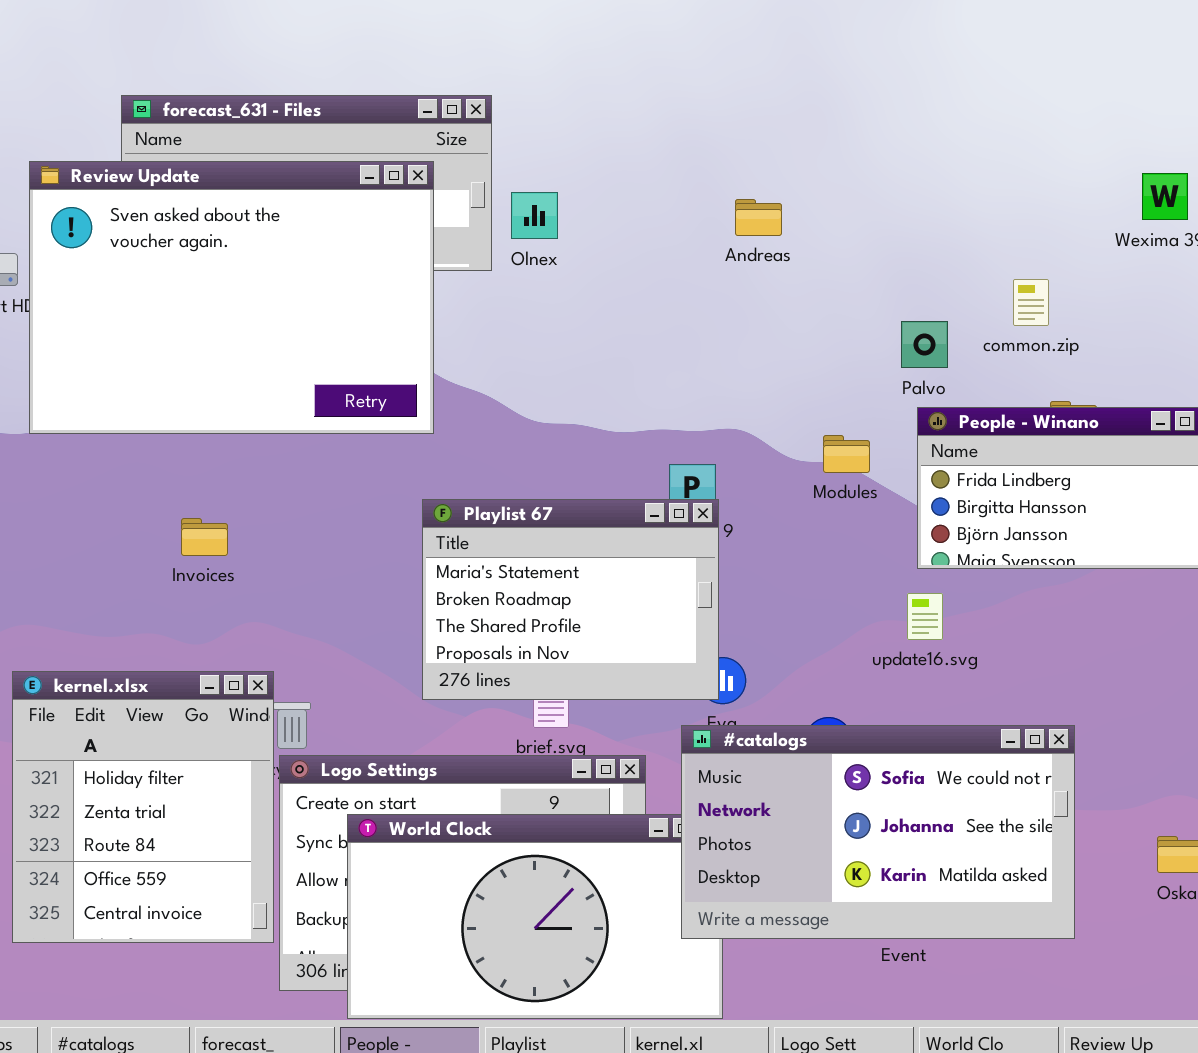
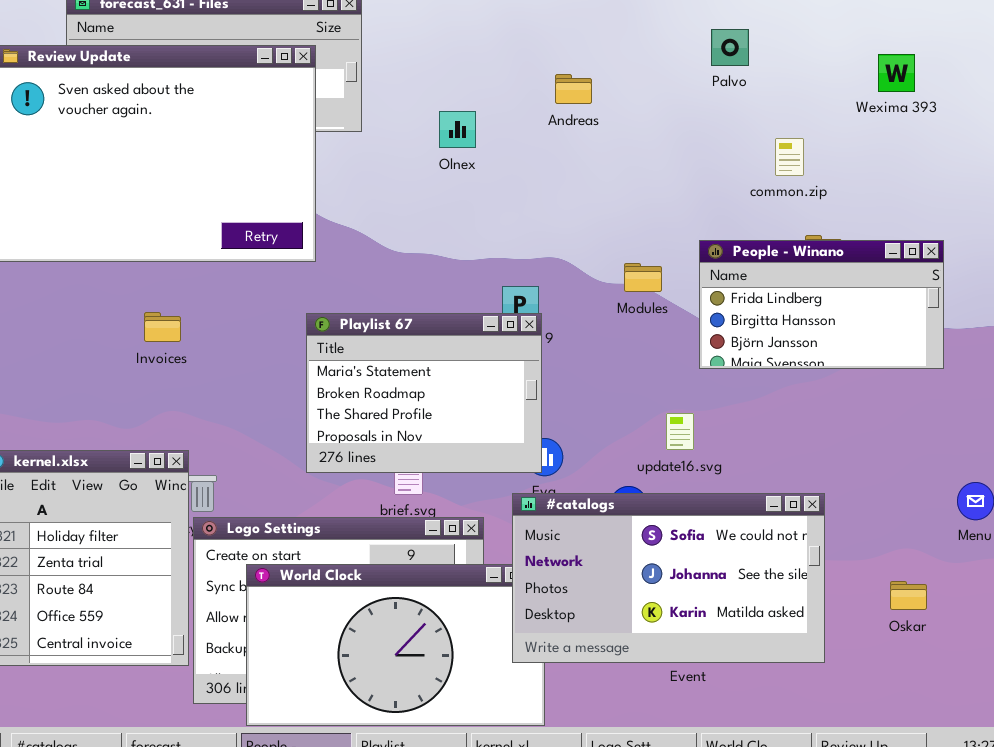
Olnex: [511,192,558,239] -> [439,111,476,148], moved
Palvo: [901,321,948,368] -> [711,29,749,66], moved
Invoices: [181,518,228,556] -> [144,312,181,342], moved
update16.svg: [907,593,943,640] -> [666,413,694,450], moved

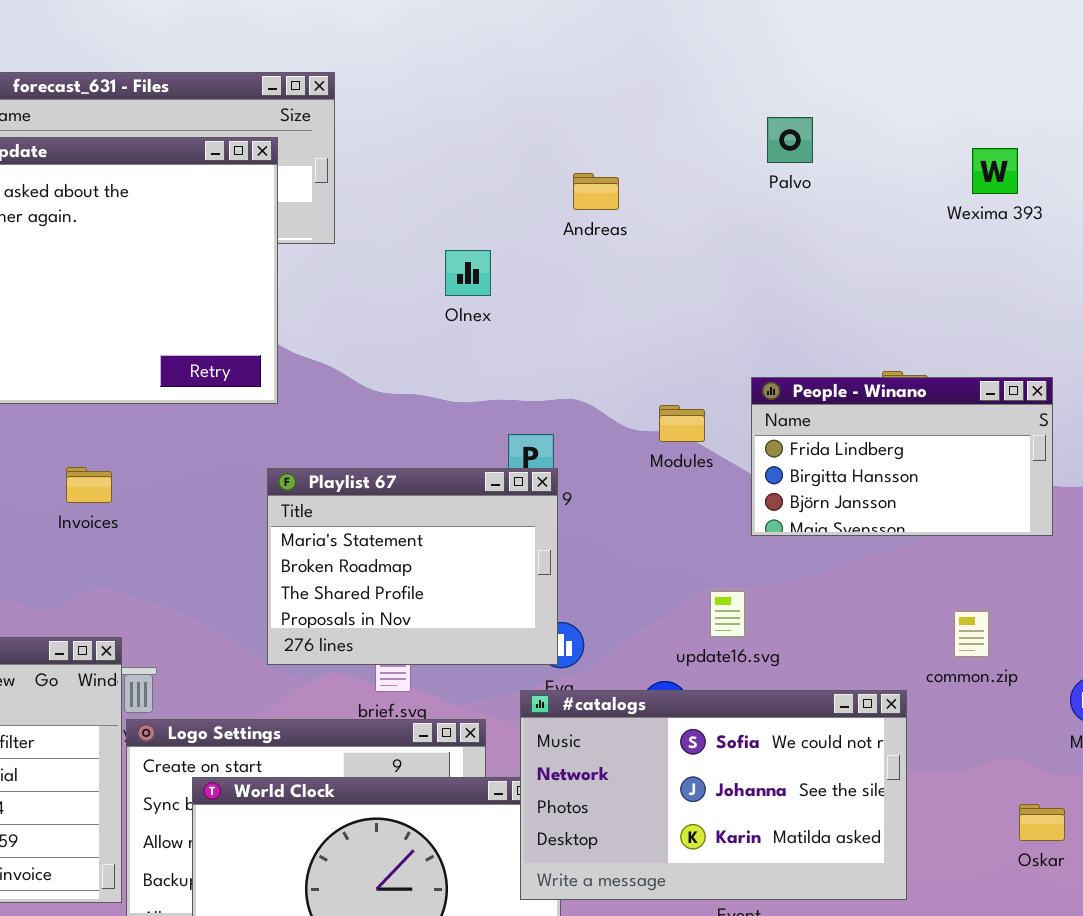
Olnex: [439,111,476,148] -> [445,250,491,296], moved
common.zip: [775,138,804,176] -> [954,611,989,657], moved
Oskar: [890,581,927,610] -> [1019,804,1065,841], moved

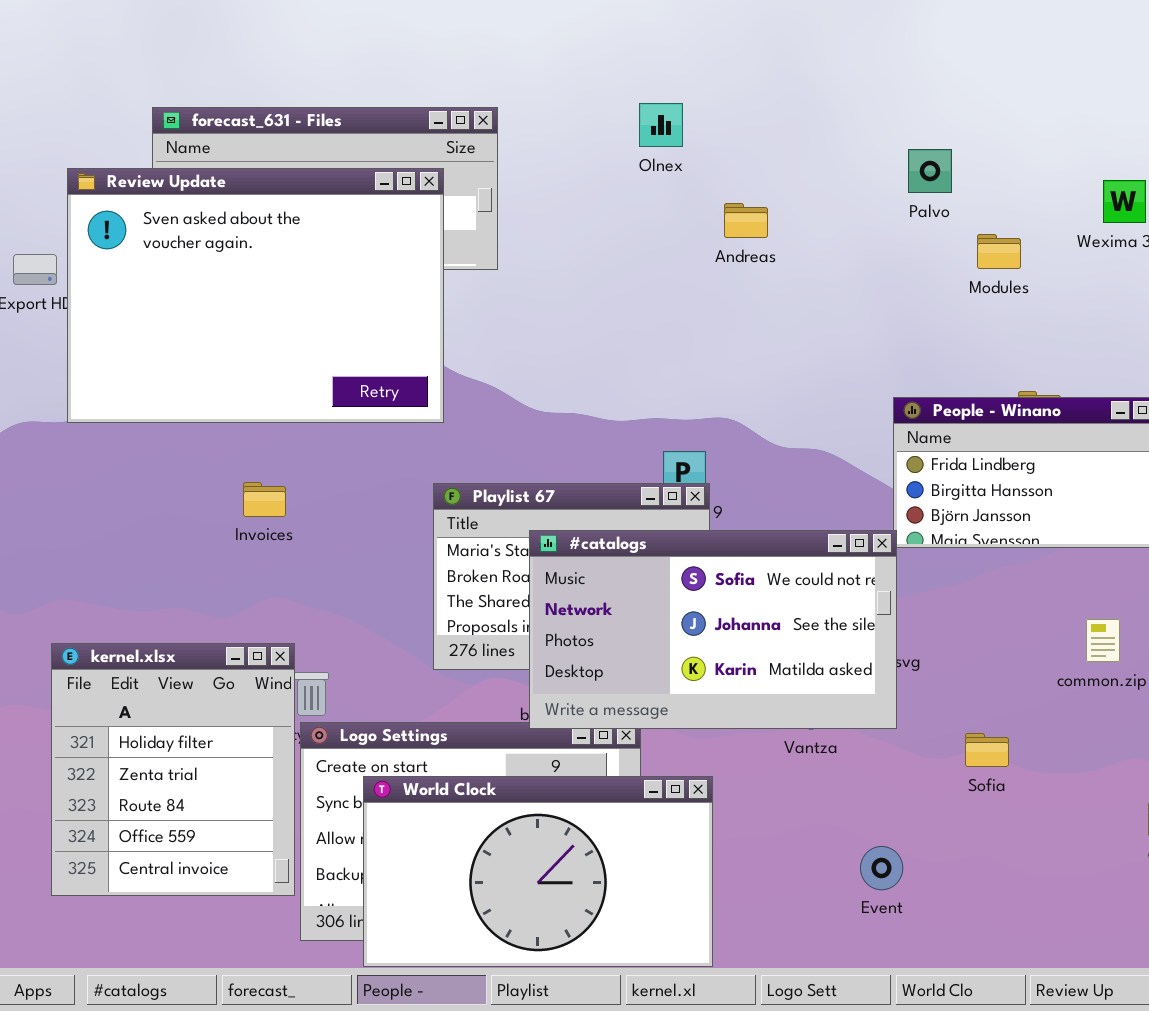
Olnex: [445,250,491,296] -> [639,103,683,147], moved
Modules: [659,405,705,442] -> [977,234,1021,269], moved
#catalogs: [520,690,907,900] -> [529,530,897,729], moved

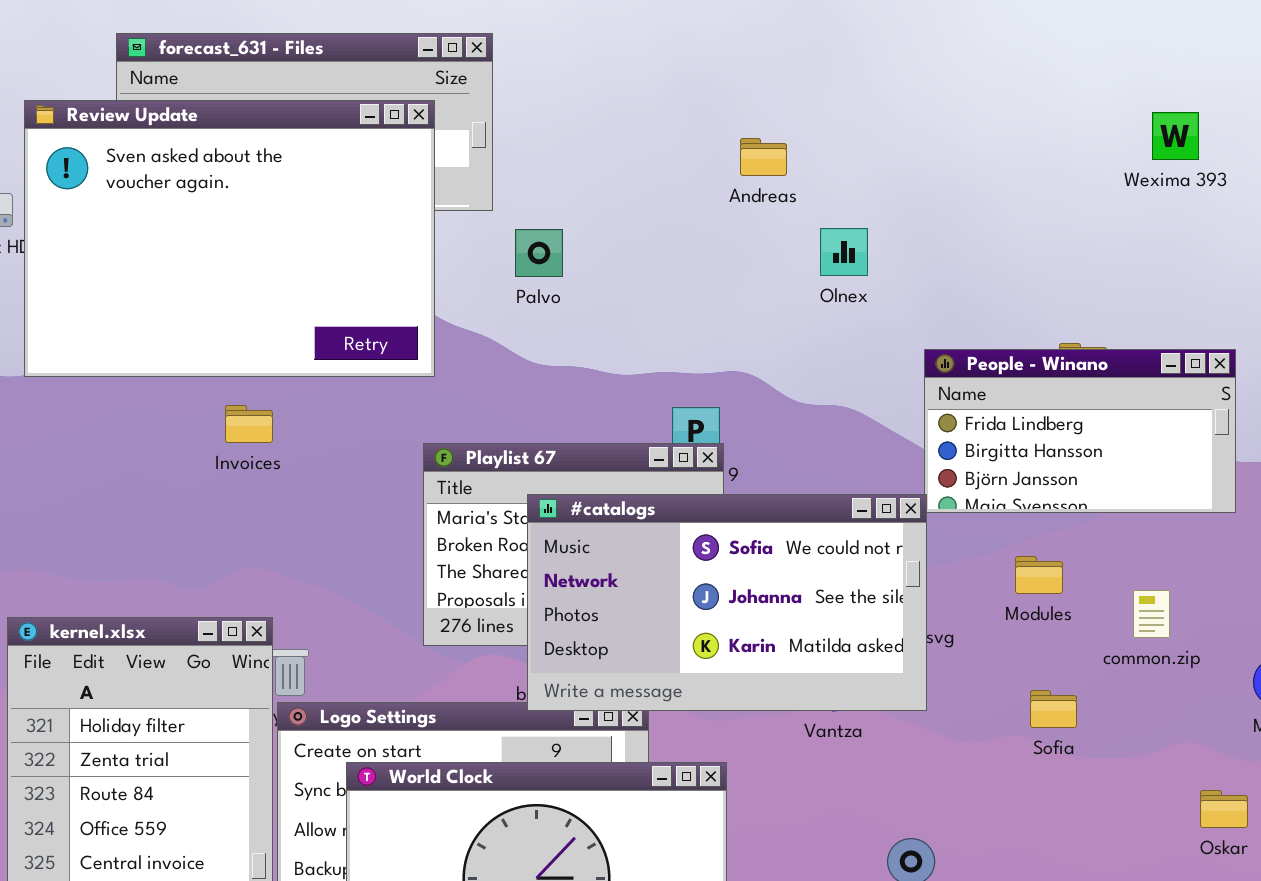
Olnex: [639,103,683,147] -> [820,228,868,276], moved
Palvo: [908,149,952,193] -> [515,229,563,277], moved
Modules: [977,234,1021,269] -> [1015,556,1063,594], moved
Invoices: [243,482,286,517] -> [225,405,273,443], moved
Sofia: [965,733,1009,767] -> [1030,690,1077,728], moved

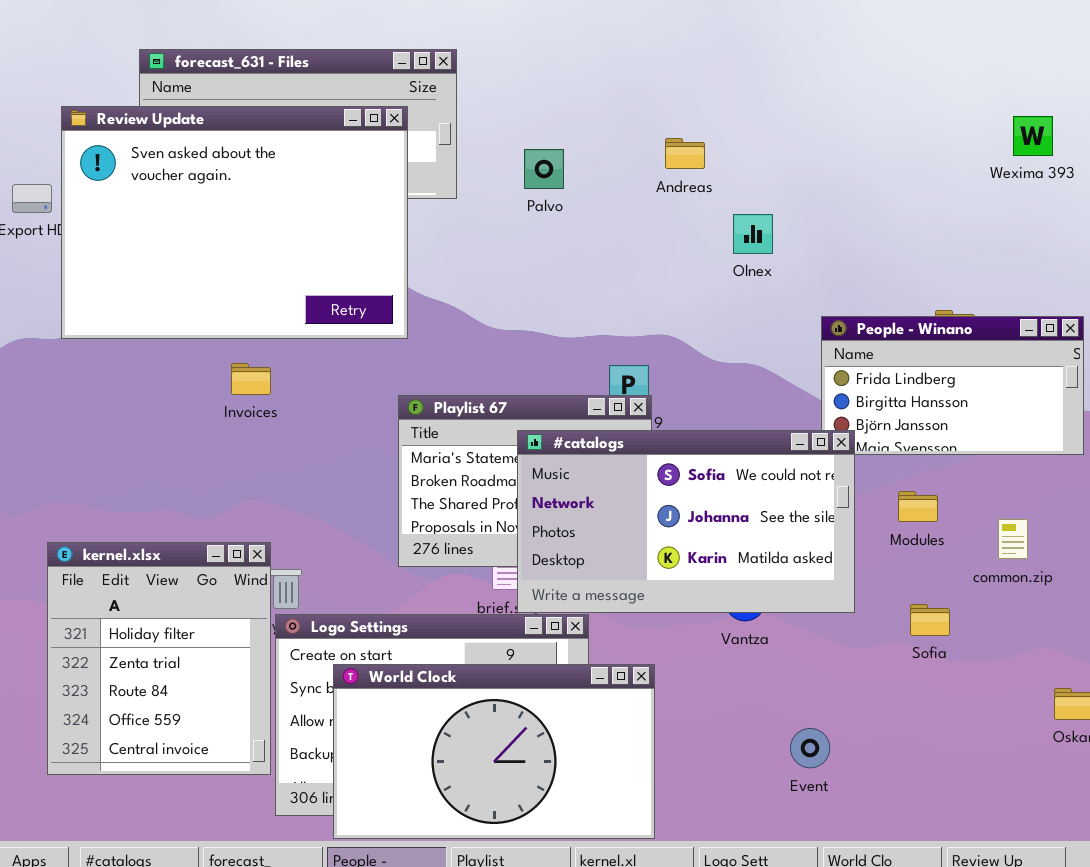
Palvo: [515,229,563,277] -> [524,149,564,189], moved
#catalogs: [527,494,927,711] -> [517,430,855,613], moved

